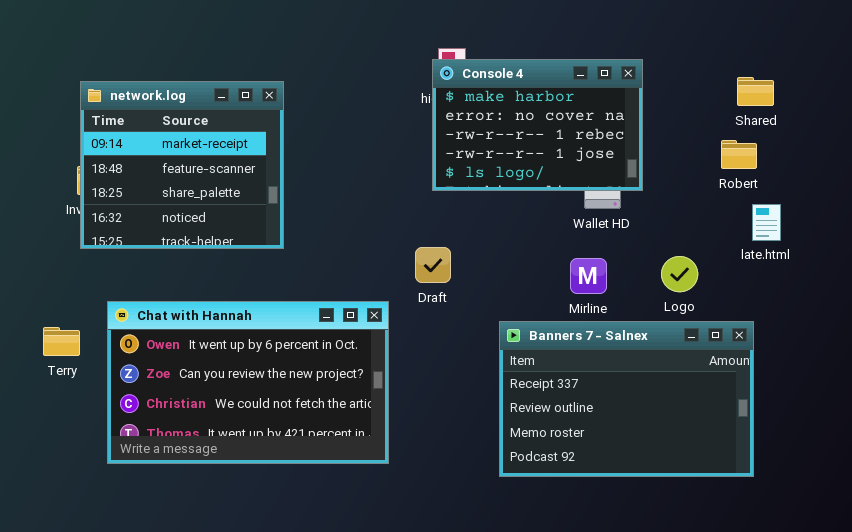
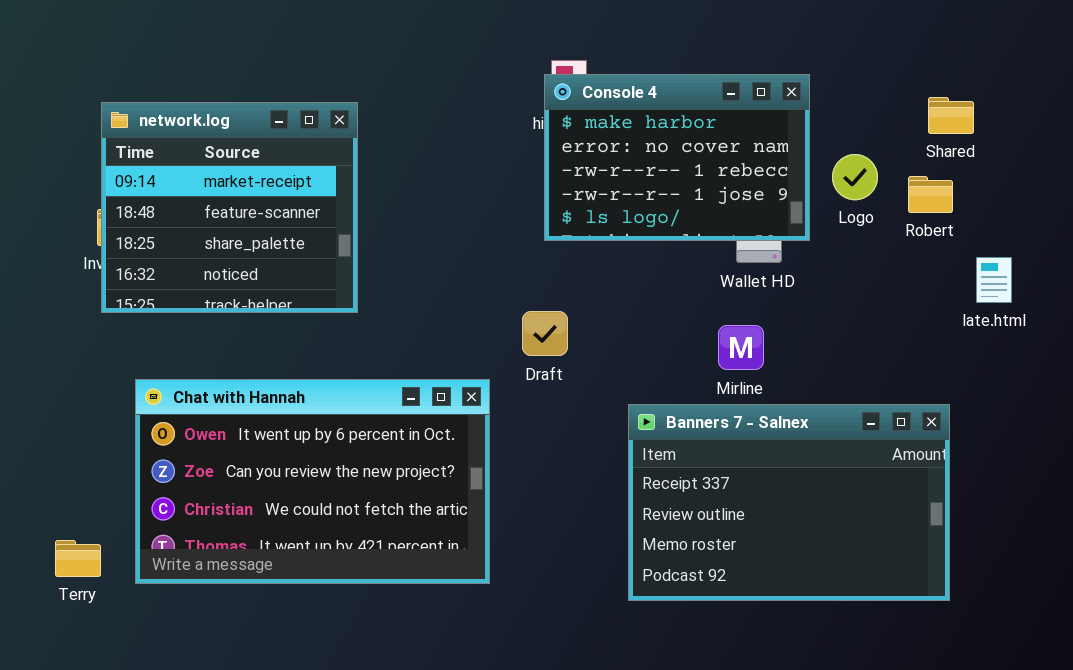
late.html: [752,204,781,241] -> [976,257,1012,303], moved
Logo: [661,256,698,292] -> [832,154,878,200], moved
Terry: [43,327,80,356] -> [55,540,101,577], moved

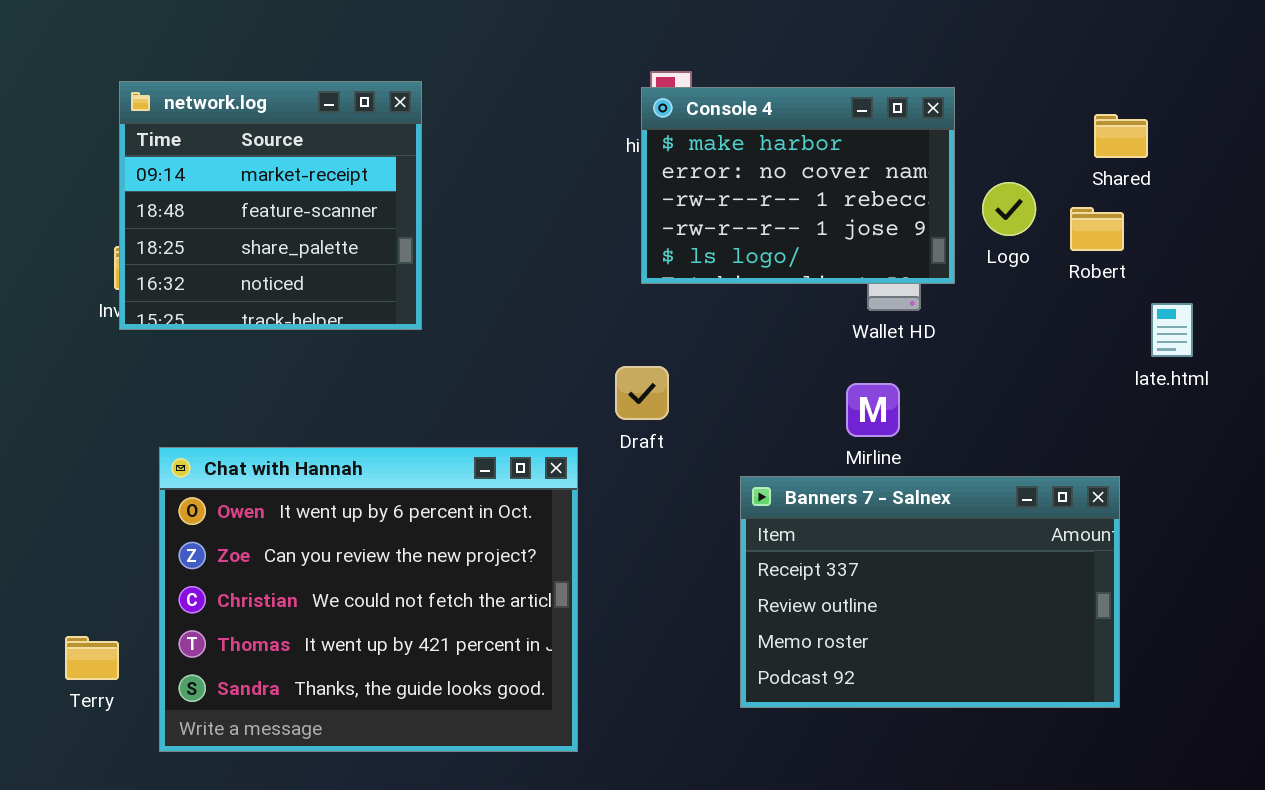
network.log: [101,102,358,313] -> [119,81,422,330], moved
Chat with Hannah: [135,379,490,584] -> [159,447,578,752], resized

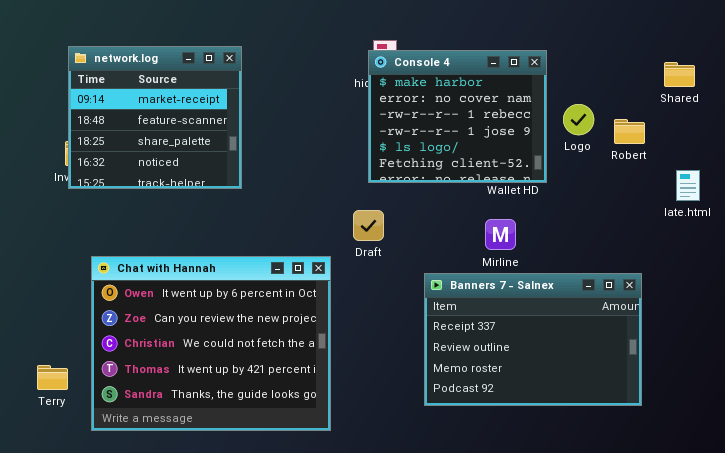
Console 4: [641,87,955,284] -> [368,50,547,183], resized
Shared: [1094,114,1148,158] -> [664,62,695,87], moved
late.html: [1151,303,1193,357] -> [676,170,700,201], moved

